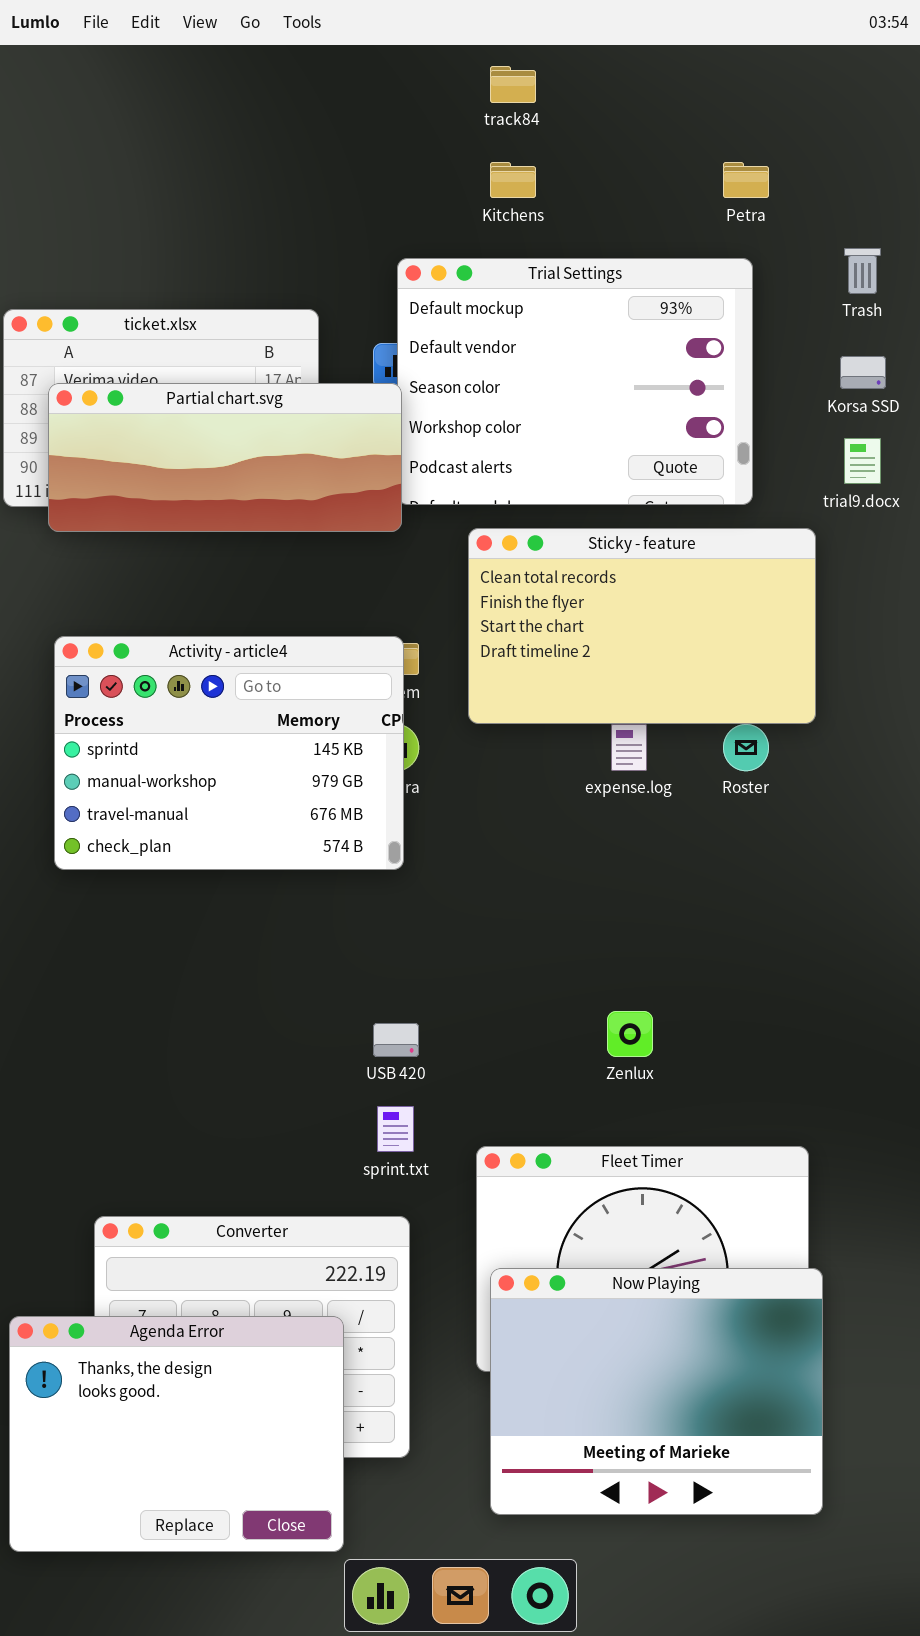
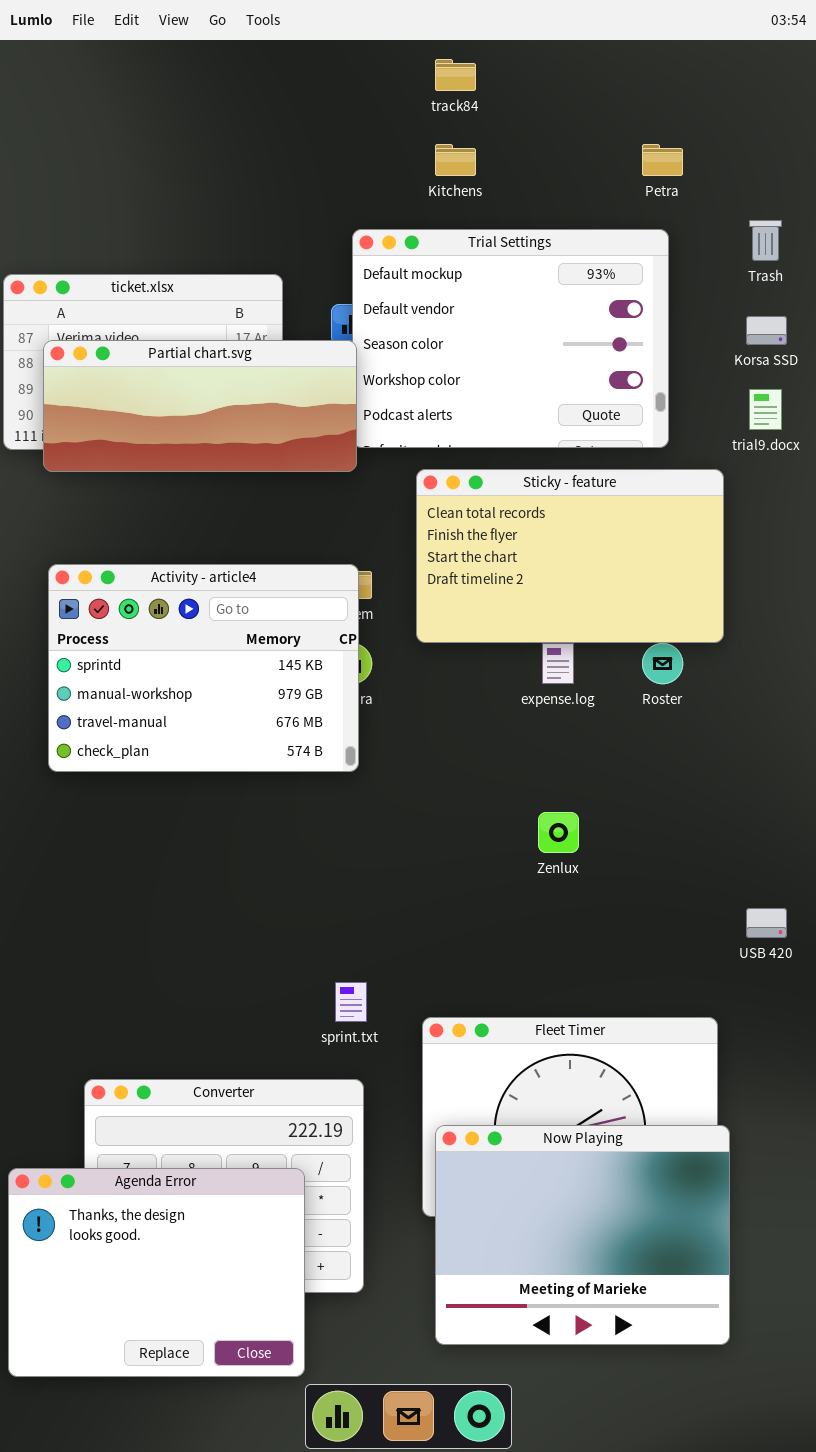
Zenlux: [607,1011,653,1057] -> [538,812,579,853], moved
USB 420: [373,1023,419,1057] -> [746,908,787,938], moved

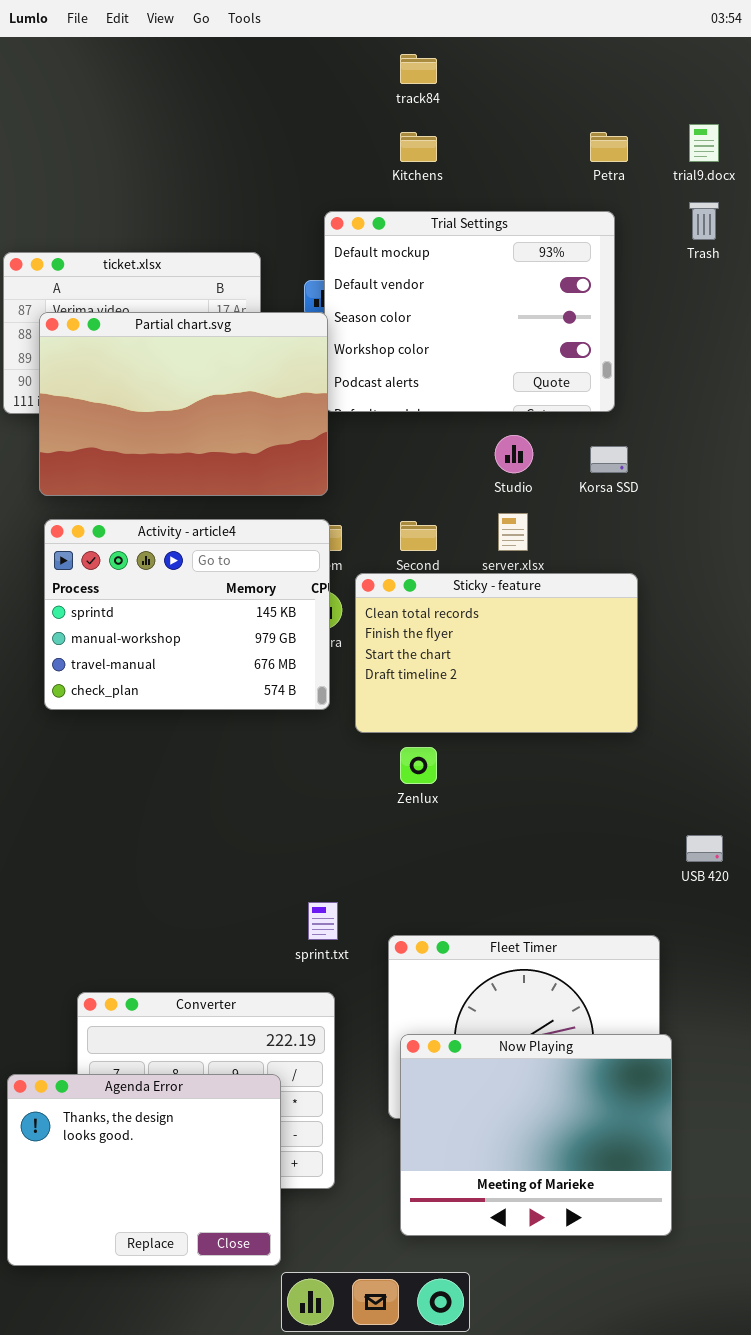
Korsa SSD: [746,316,787,345] -> [590,446,628,473], moved
Partial chart.svg: [43,340,357,472] -> [39,312,328,496], resized
trial9.docx: [749,389,782,430] -> [689,124,719,162], moved
Sticky - feature: [416,469,724,643] -> [355,573,638,733], moved
Zenlux: [538,812,579,853] -> [400,747,437,784], moved

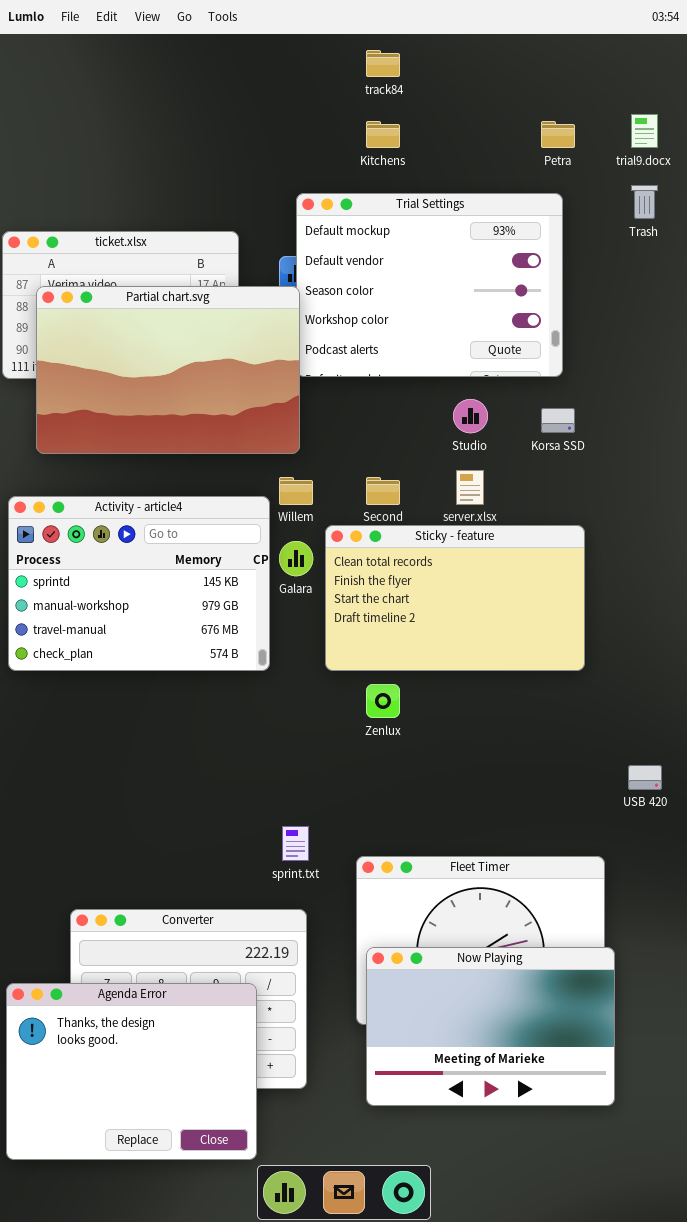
Activity - article4: [44,519,330,710] -> [8,496,270,671], moved
Now Playing: [400,1034,672,1236] -> [366,947,615,1106], resized

